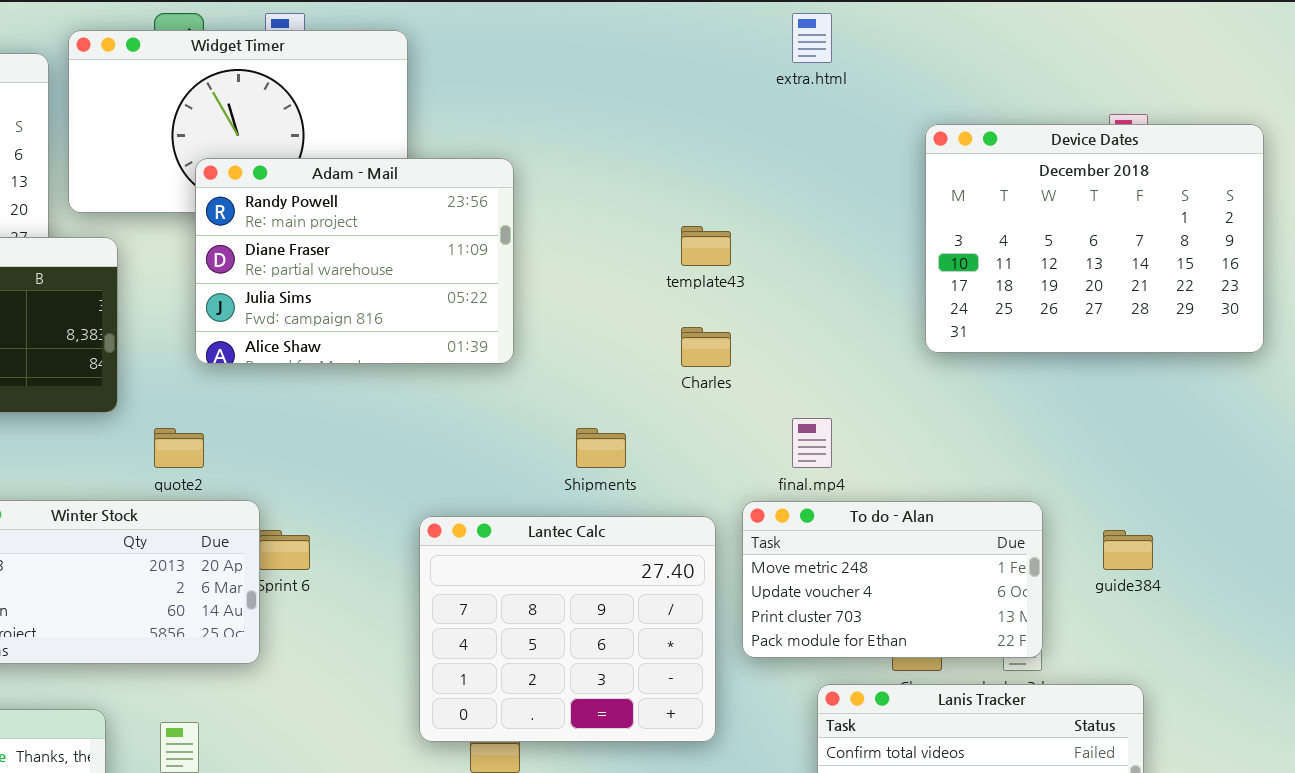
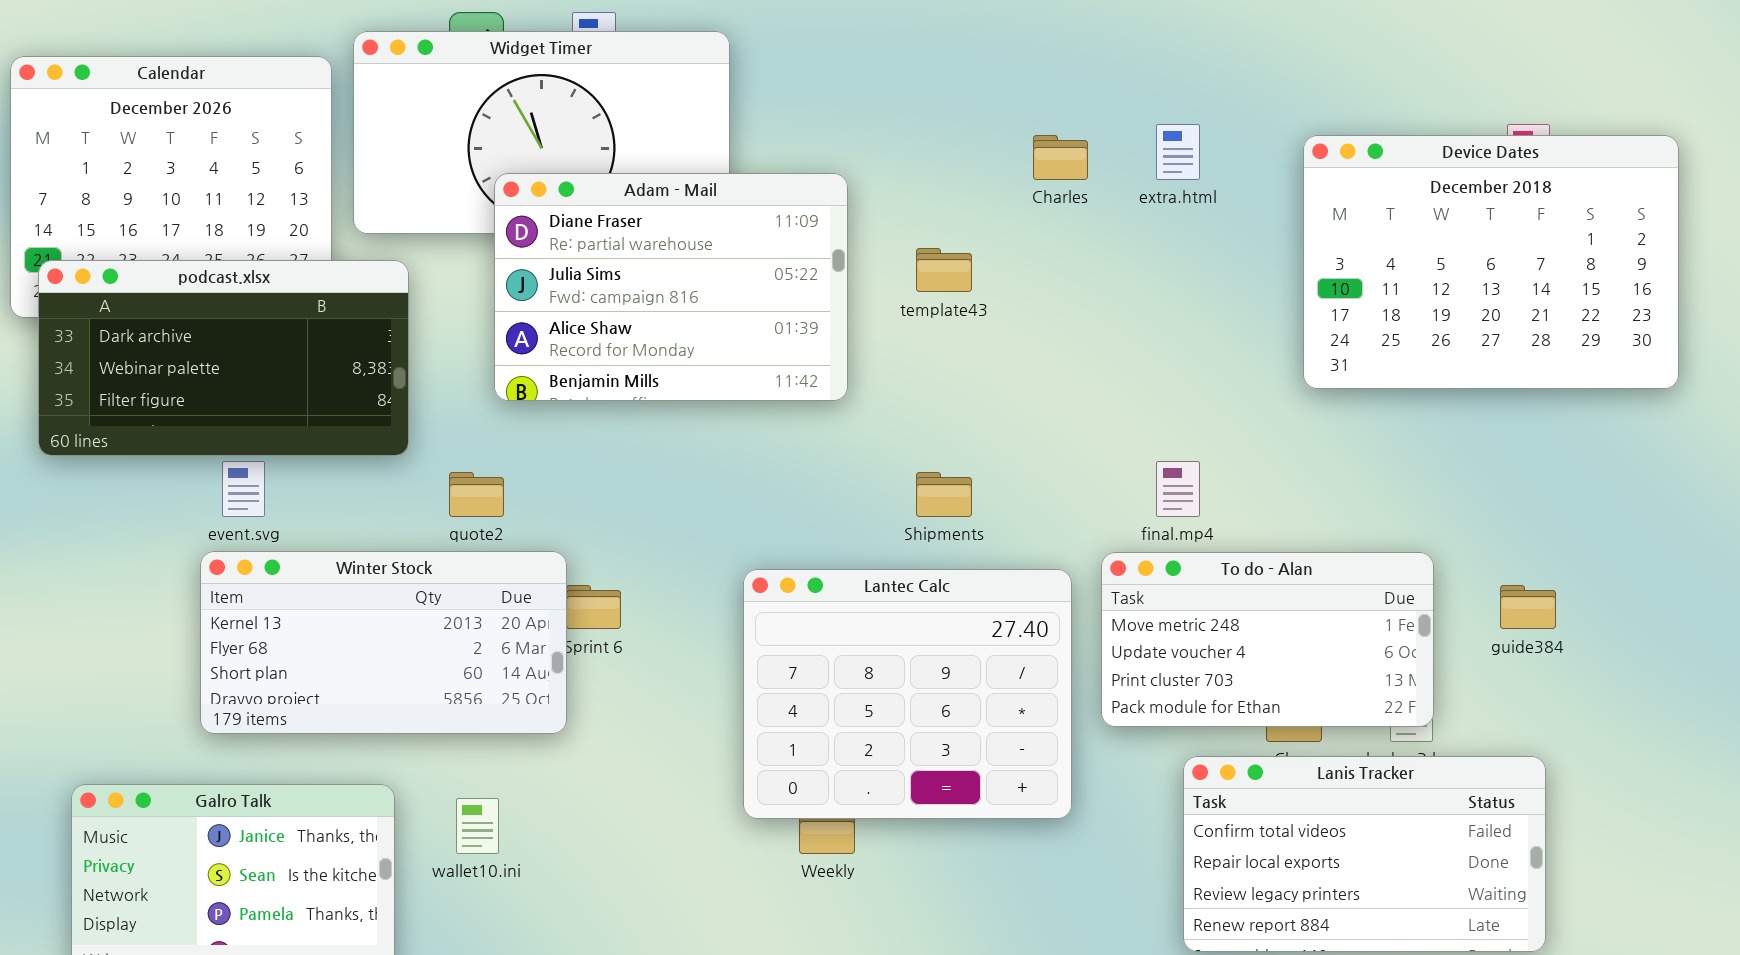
extra.html: [792,13,832,63] -> [1156,124,1200,180], moved
Adam - Mail: [195,158,514,364] -> [494,173,848,401], scrolled down 1 row
template43: [681,226,731,266] -> [916,248,972,292], moved
Charles: [681,327,731,367] -> [1033,135,1088,180], moved

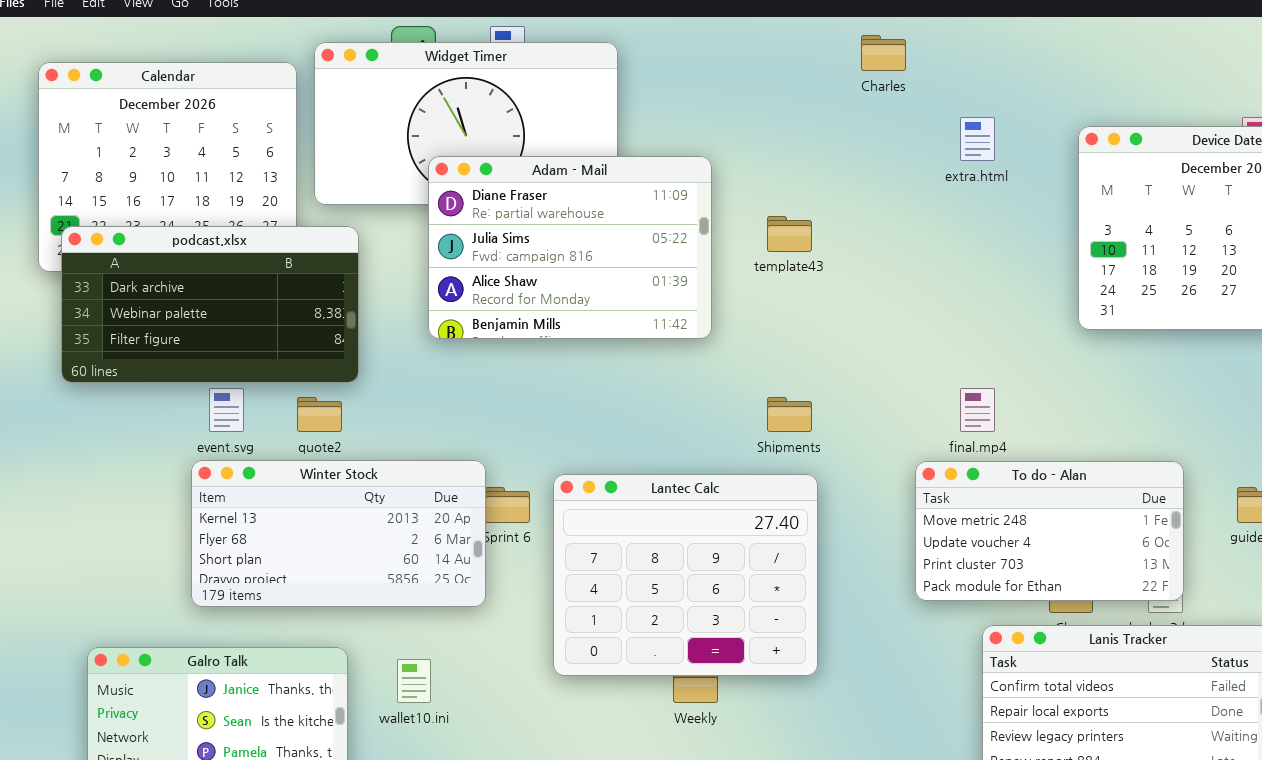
Charles: [1033,135,1088,180] -> [861,35,906,71], moved
quote2: [449,472,504,517] -> [297,397,342,432], moved
Lantec Calc: [743,569,1072,819] -> [553,474,818,676], moved

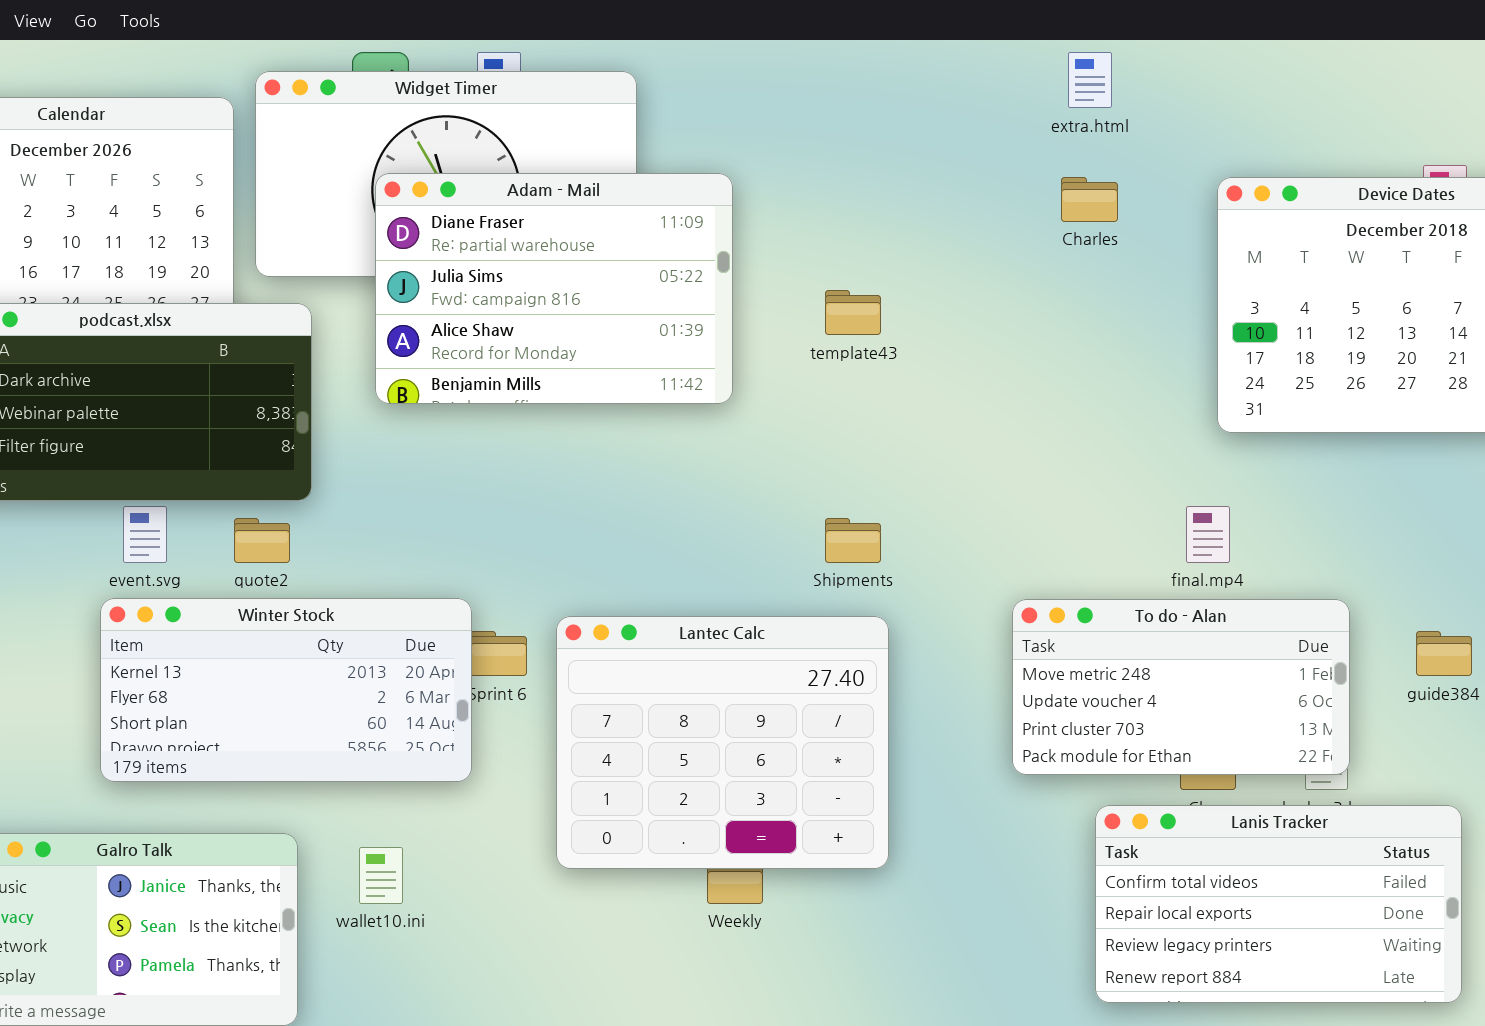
Charles: [861,35,906,71] -> [1061,177,1118,222], moved
extra.html: [960,117,995,161] -> [1068,52,1112,108], moved
Adam - Mail: [428,156,712,339] -> [375,173,733,404], moved
final.mp4: [960,388,995,432] -> [1186,506,1230,563], moved

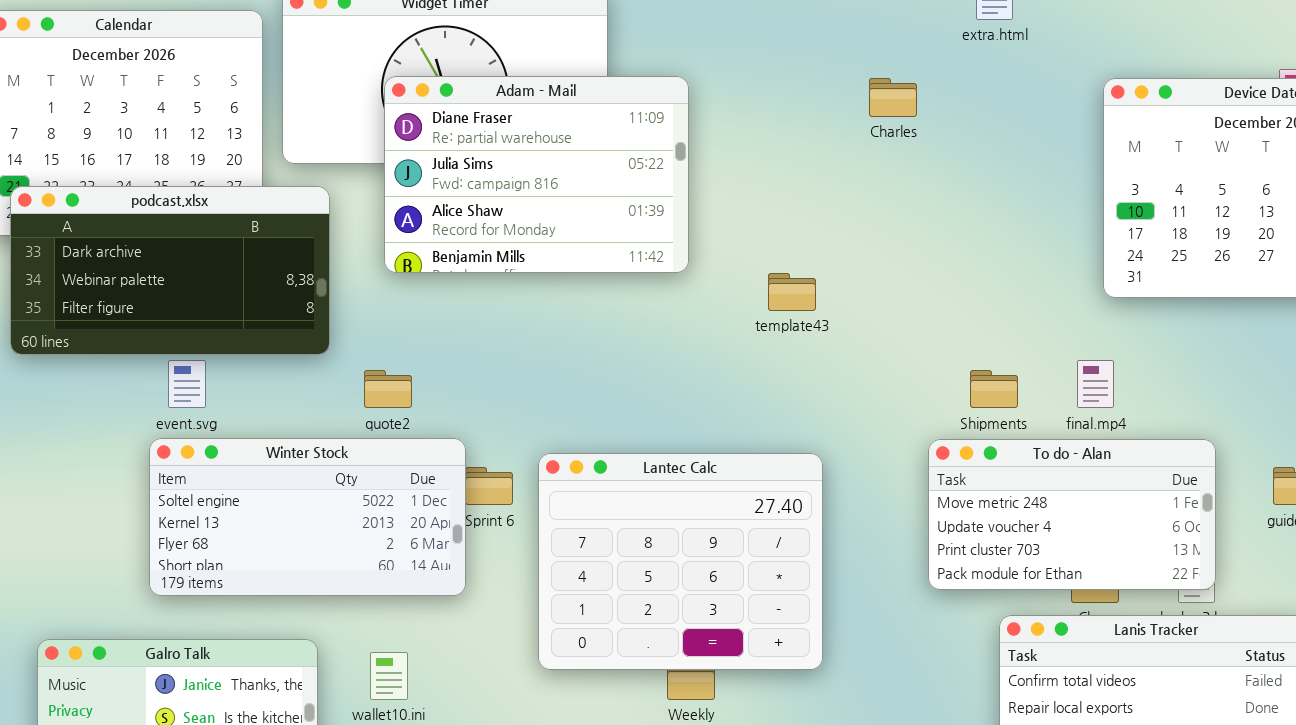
Charles: [1061,177,1118,222] -> [869,78,917,117], moved
template43: [825,290,881,335] -> [768,273,816,311], moved
quote2: [234,518,290,563] -> [364,370,412,408], moved
Shipments: [825,518,881,563] -> [970,370,1018,408], moved
Winter Stock: [100,598,472,782] -> [149,438,466,596], scrolled up 1 row

